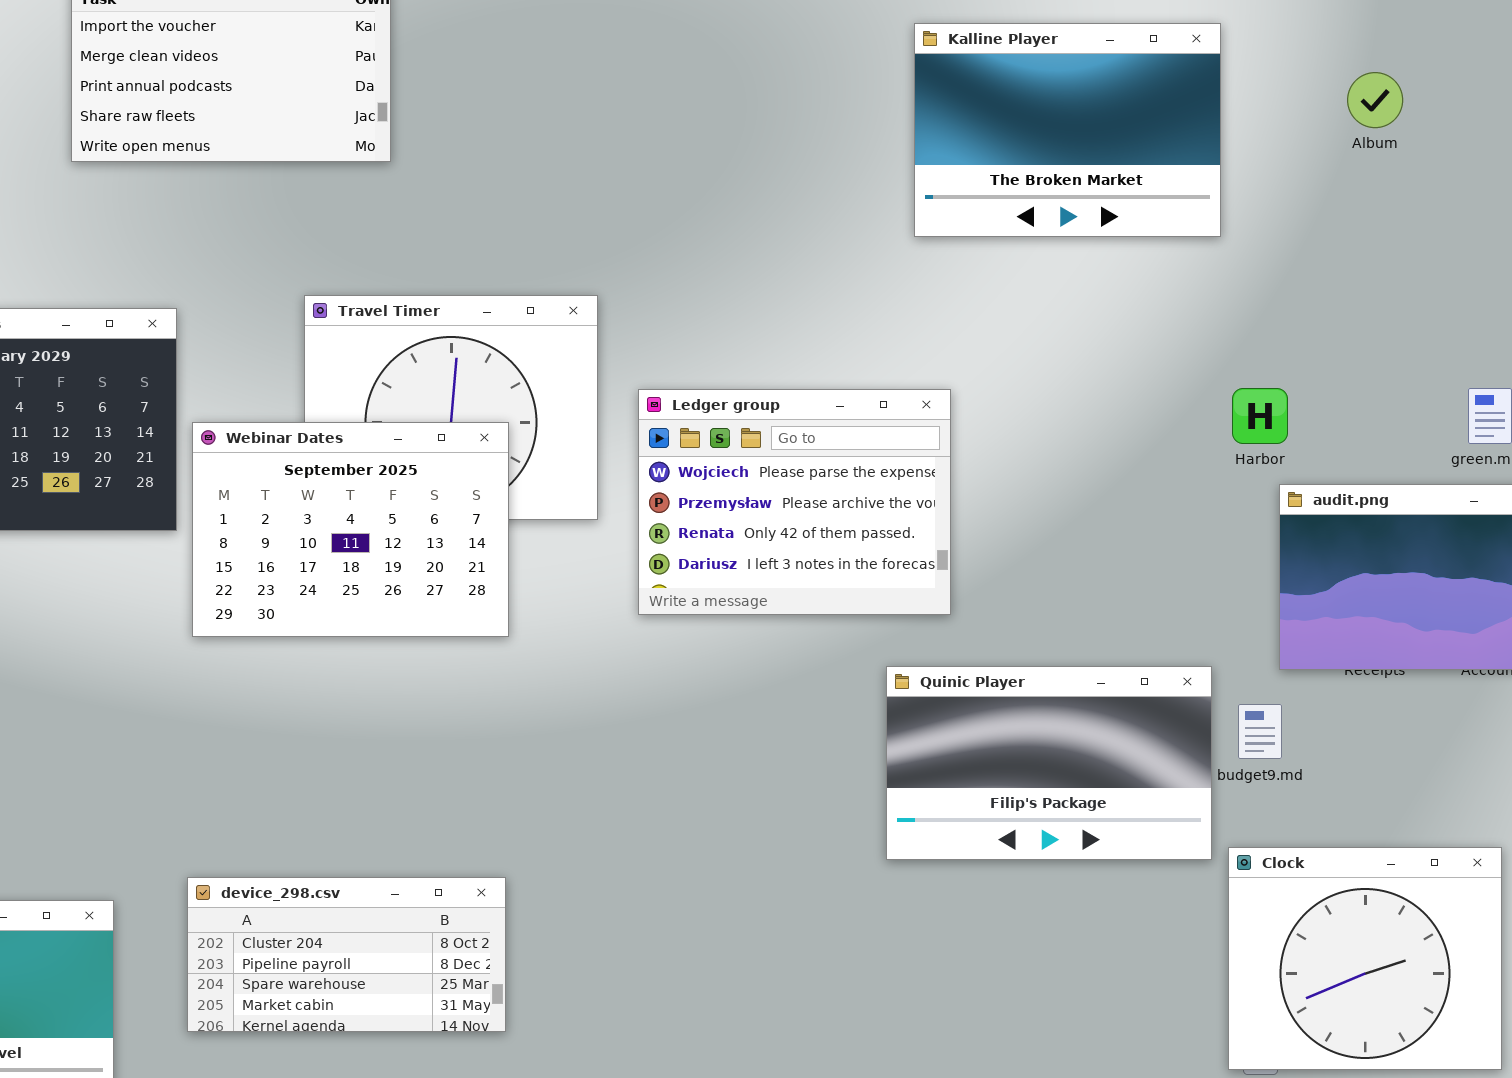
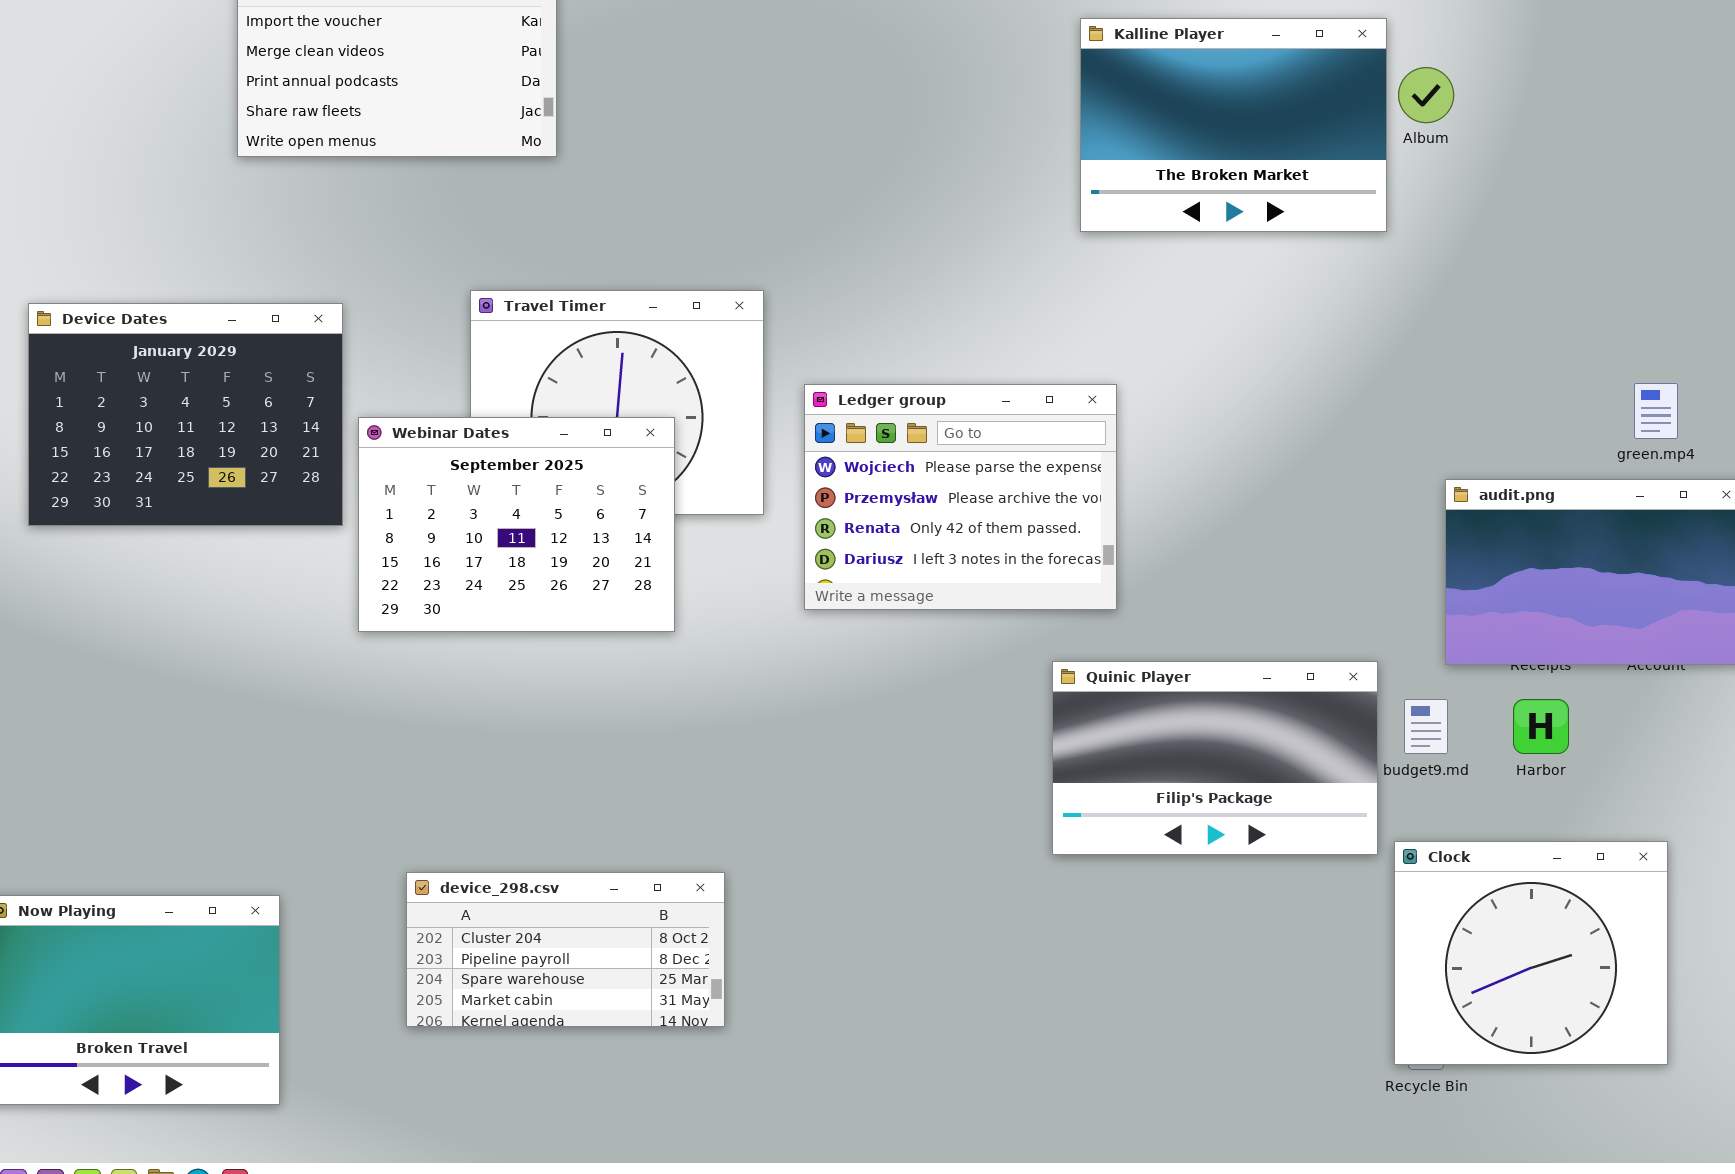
Album: [1347,72,1403,128] -> [1398,67,1454,123], moved
Harbor: [1232,388,1288,444] -> [1513,699,1569,754], moved
device_298.csv: [187,877,506,1032] -> [406,872,725,1027], moved

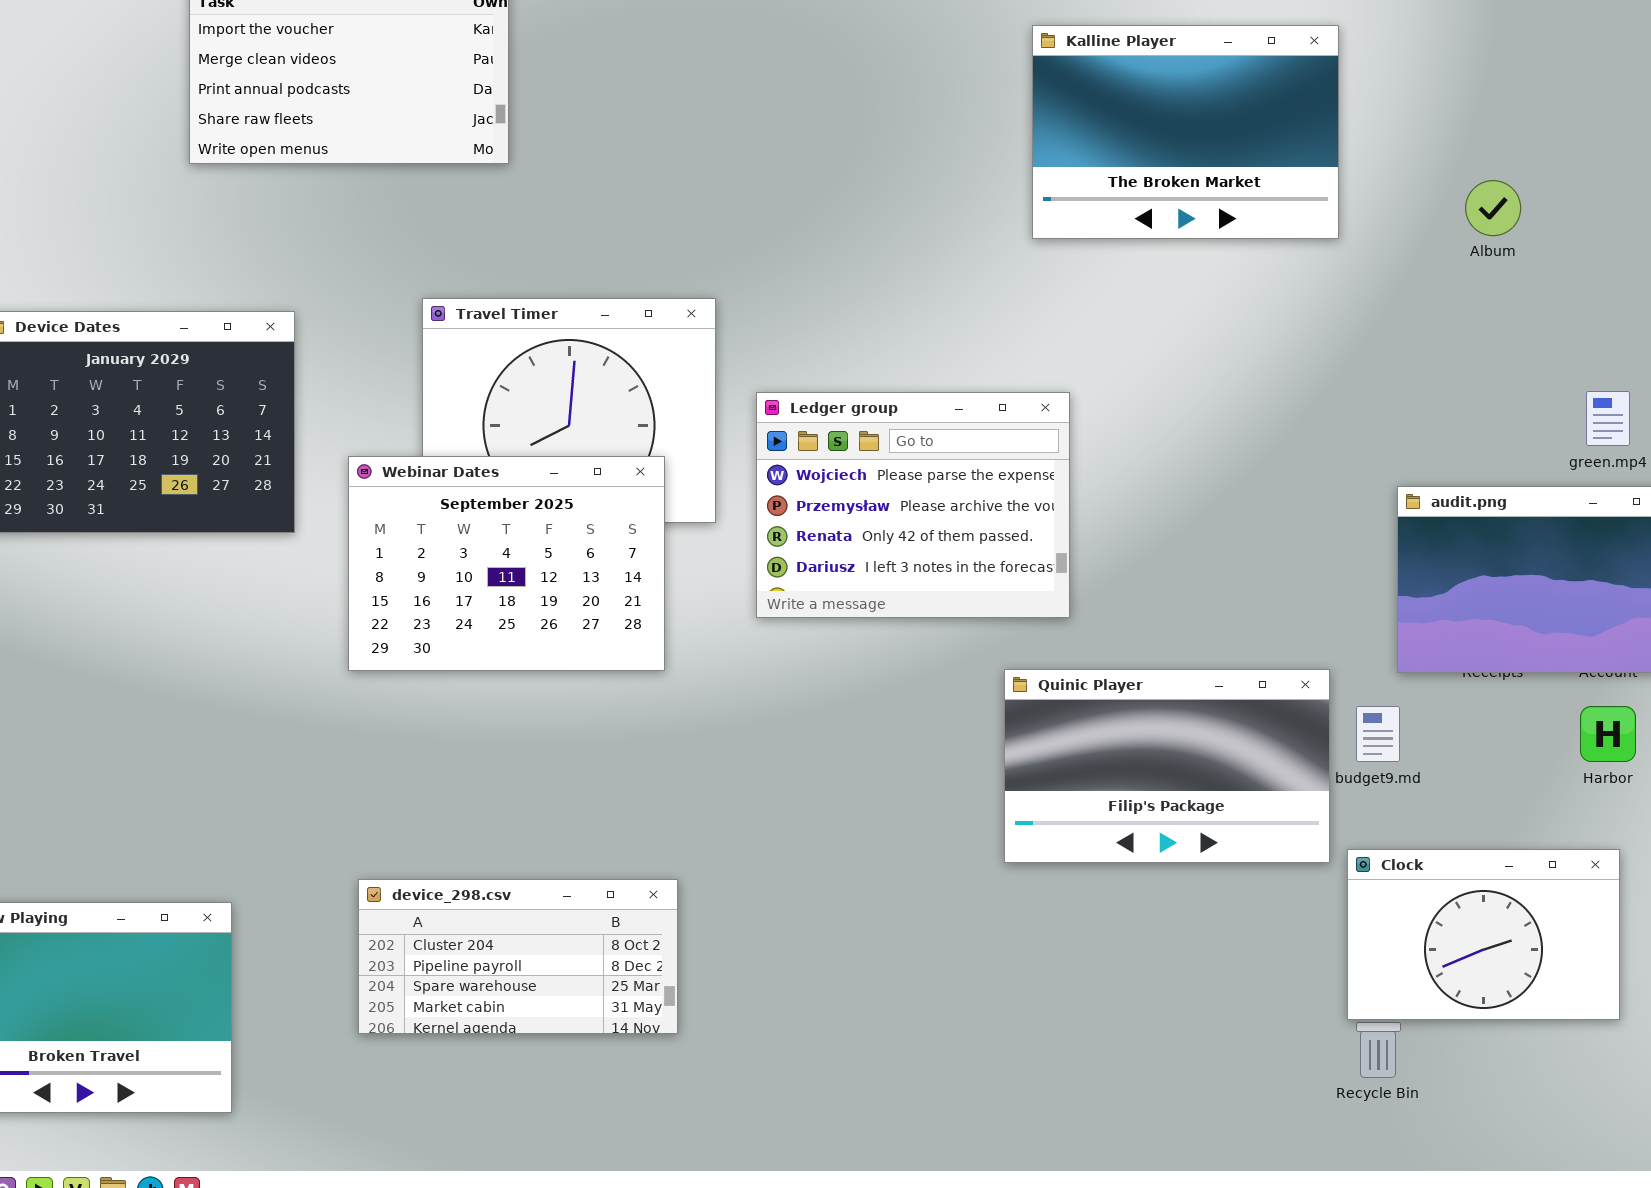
Album: [1398,67,1454,123] -> [1465,180,1521,236], moved
Webinar Dates: [358,417,675,632] -> [348,456,665,671], moved
Harbor: [1513,699,1569,754] -> [1580,706,1636,762], moved
Clock: [1394,841,1668,1065] -> [1347,849,1620,1020], resized

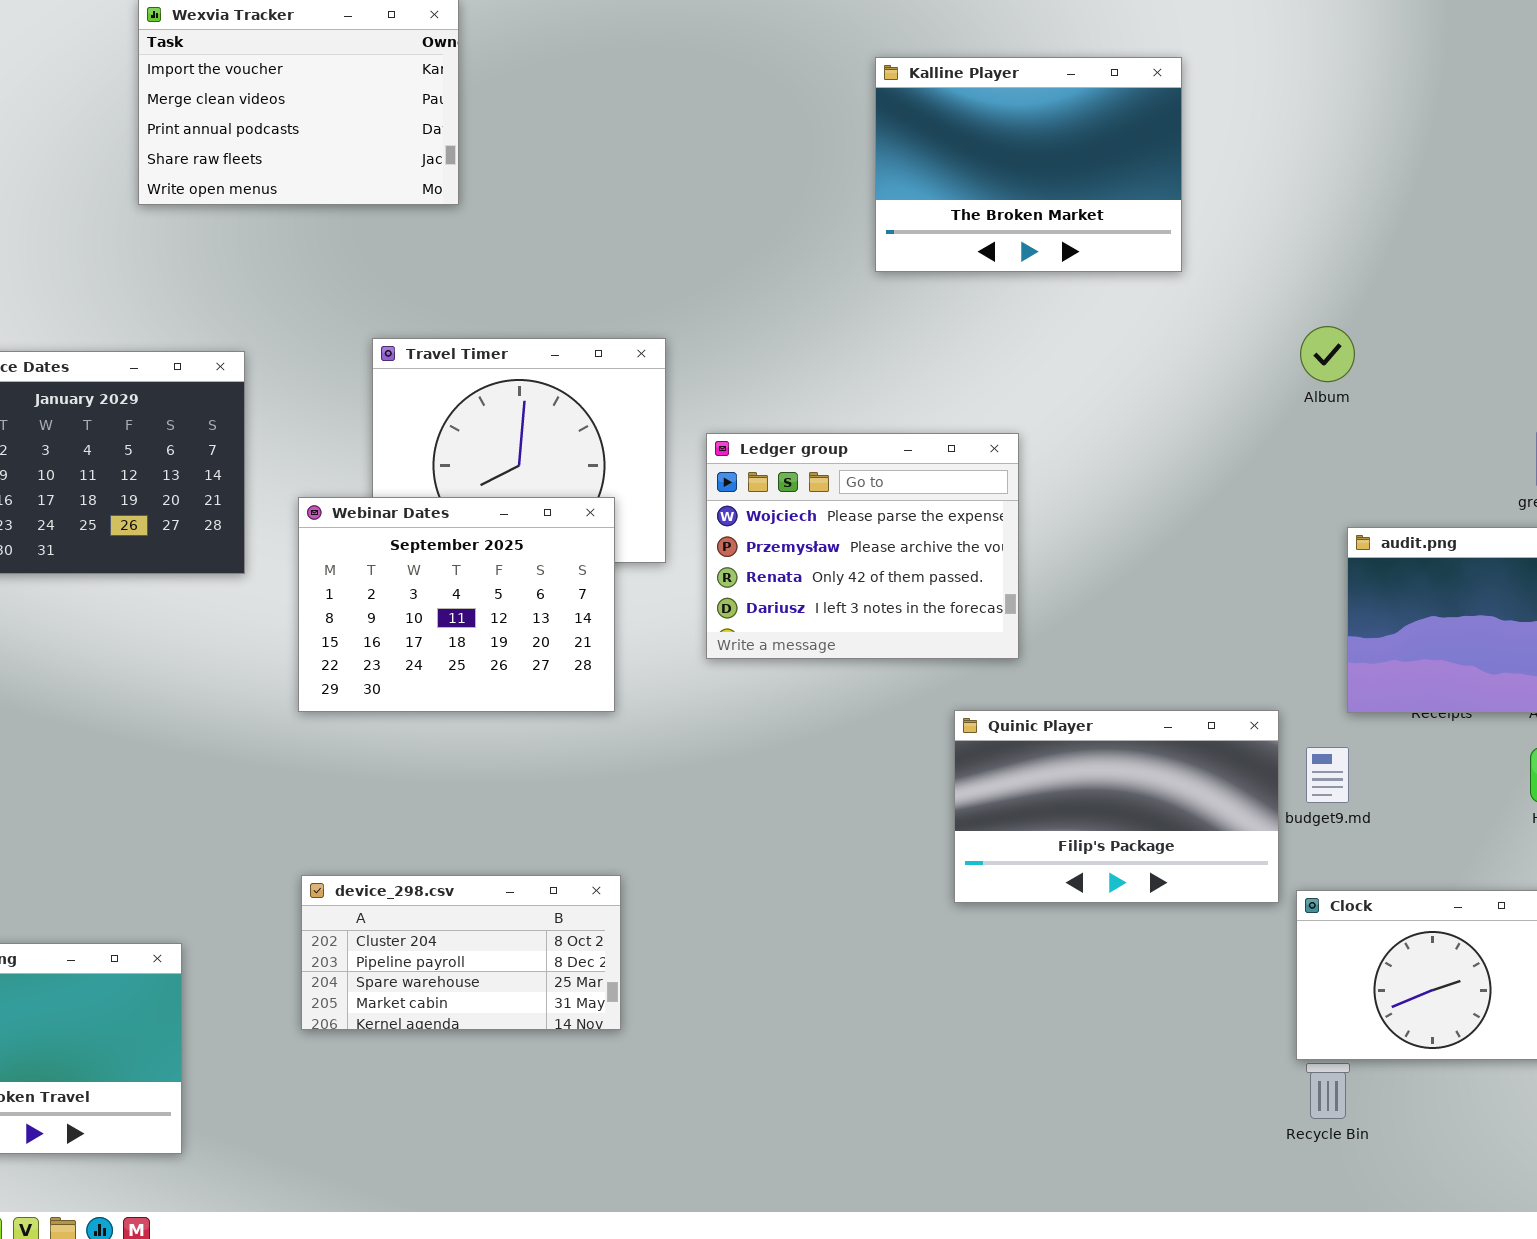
Kalline Player: [1032,25,1339,239] -> [875,57,1182,272], moved
Album: [1465,180,1521,236] -> [1300,326,1355,382], moved
device_298.csv: [358,879,678,1034] -> [301,875,621,1030], moved

